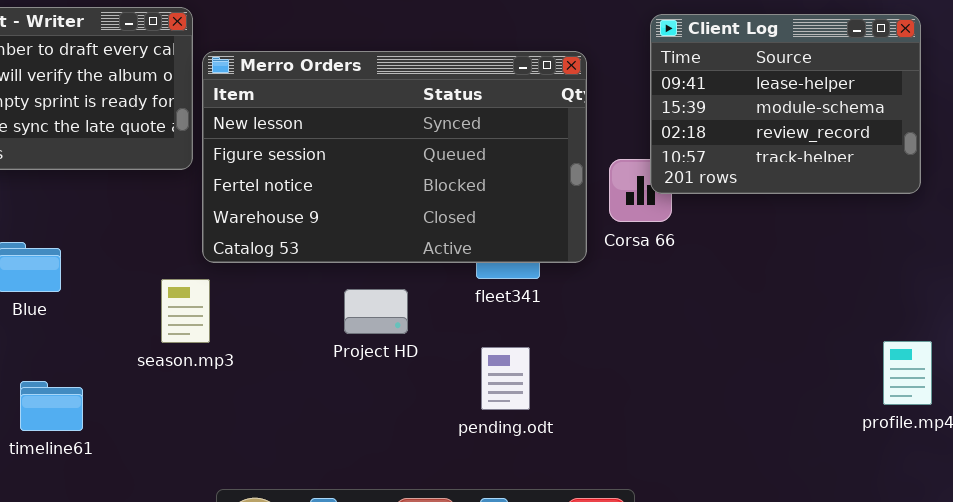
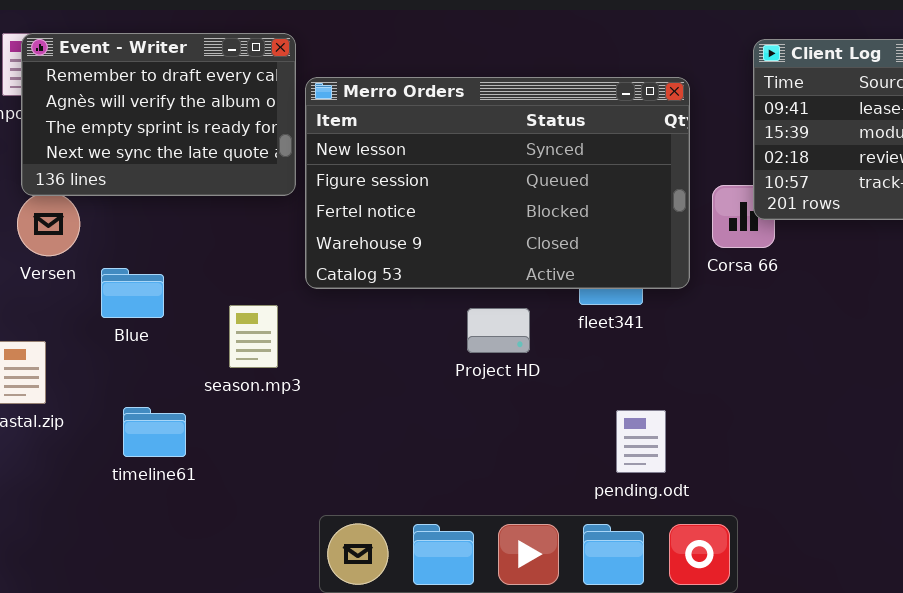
season.mp3: [161,279,210,343] -> [229,305,278,368], moved
Project HD: [344,289,408,334] -> [467,308,530,353], moved
pending.odt: [481,347,530,410] -> [616,410,666,473], moved

